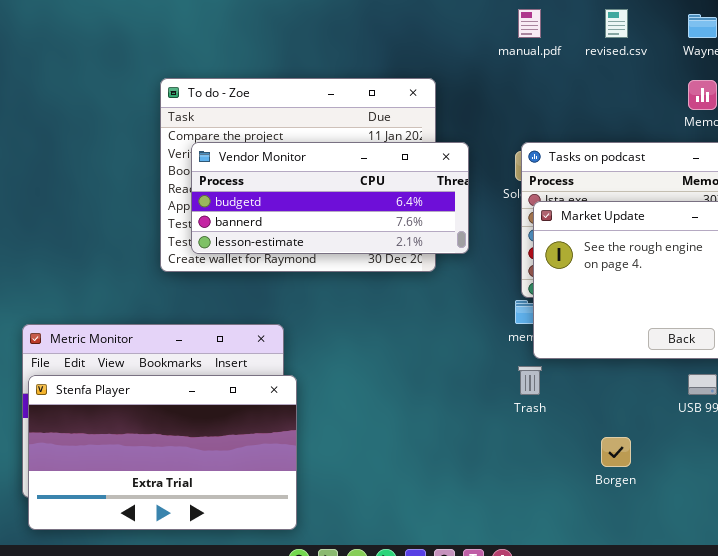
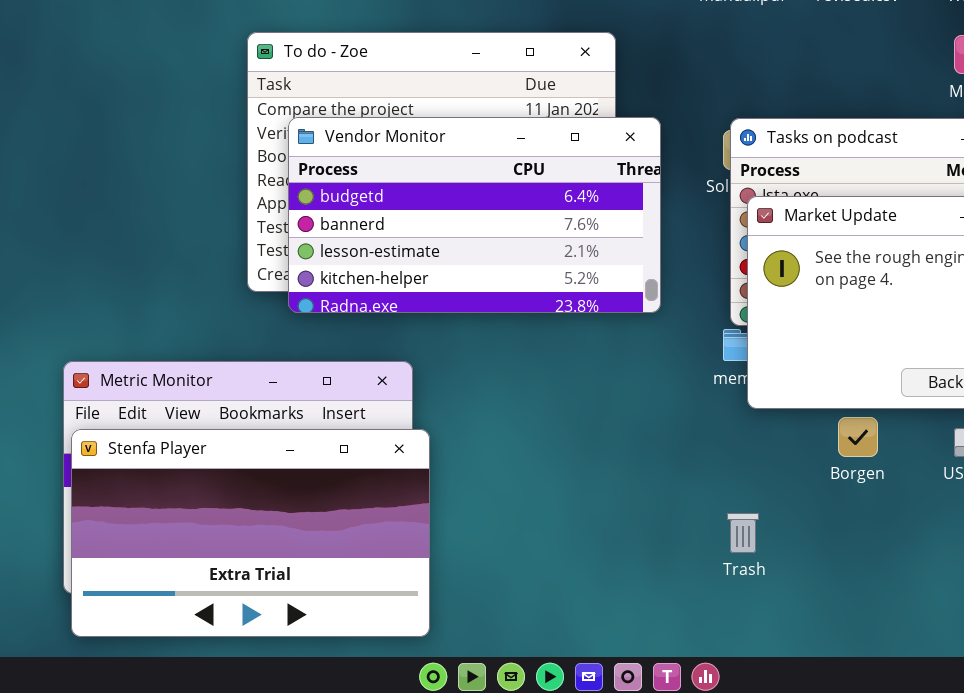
Vendor Monitor: [191,142,469,254] -> [288,117,661,313], resized
Trash: [518,366,542,395] -> [727,513,759,553], moved
Borgen: [601,437,631,467] -> [838,417,878,457], moved

